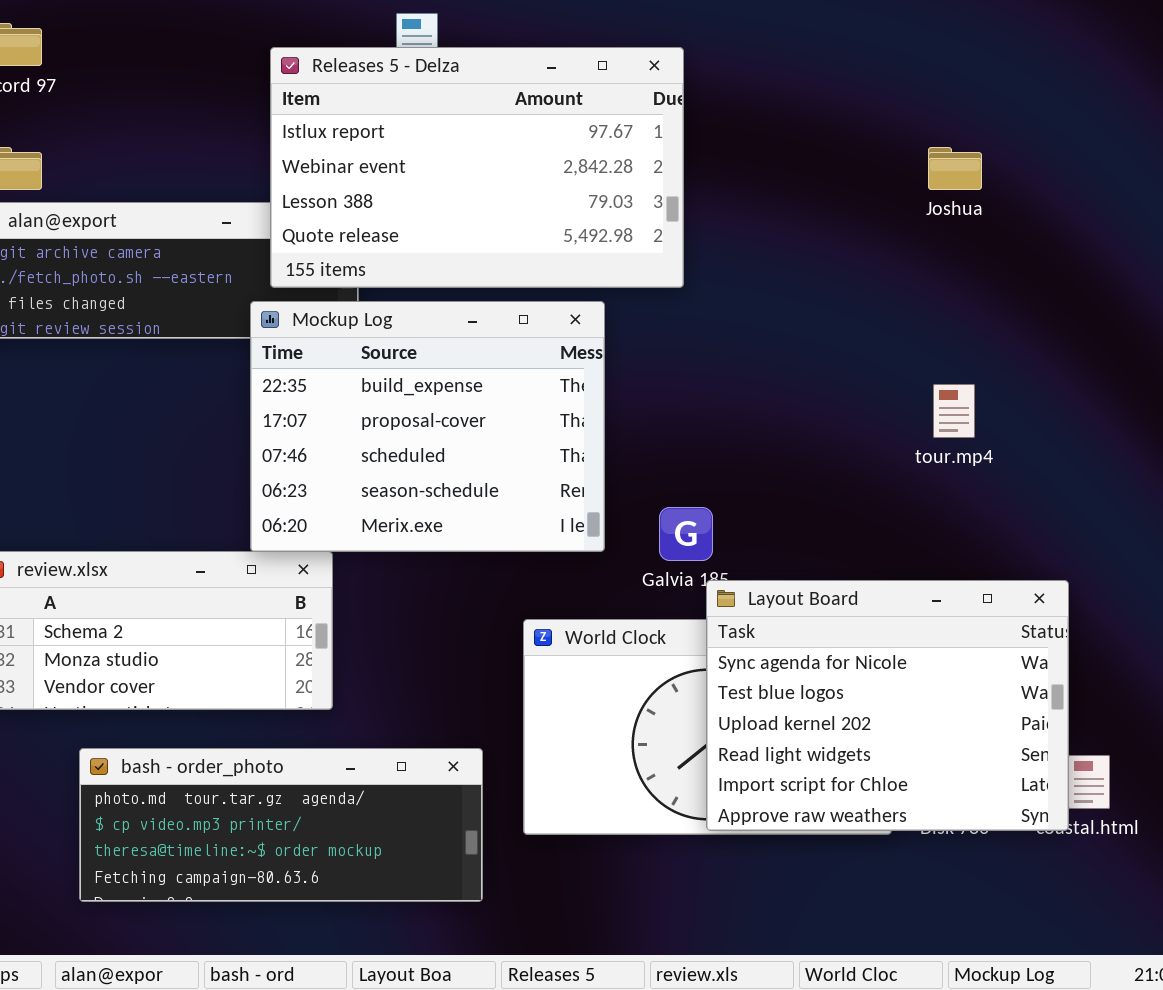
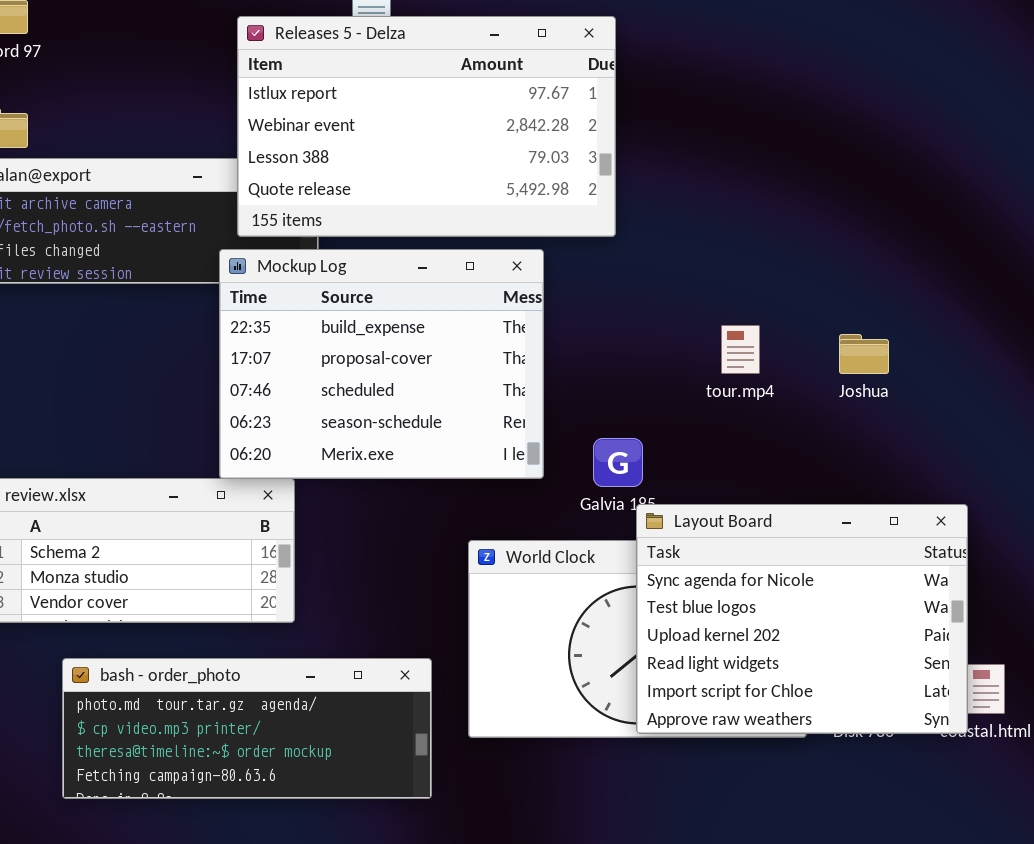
Joshua: [928,147,982,190] -> [839,334,889,374], moved
tour.mp4: [933,384,975,438] -> [721,325,760,374], moved

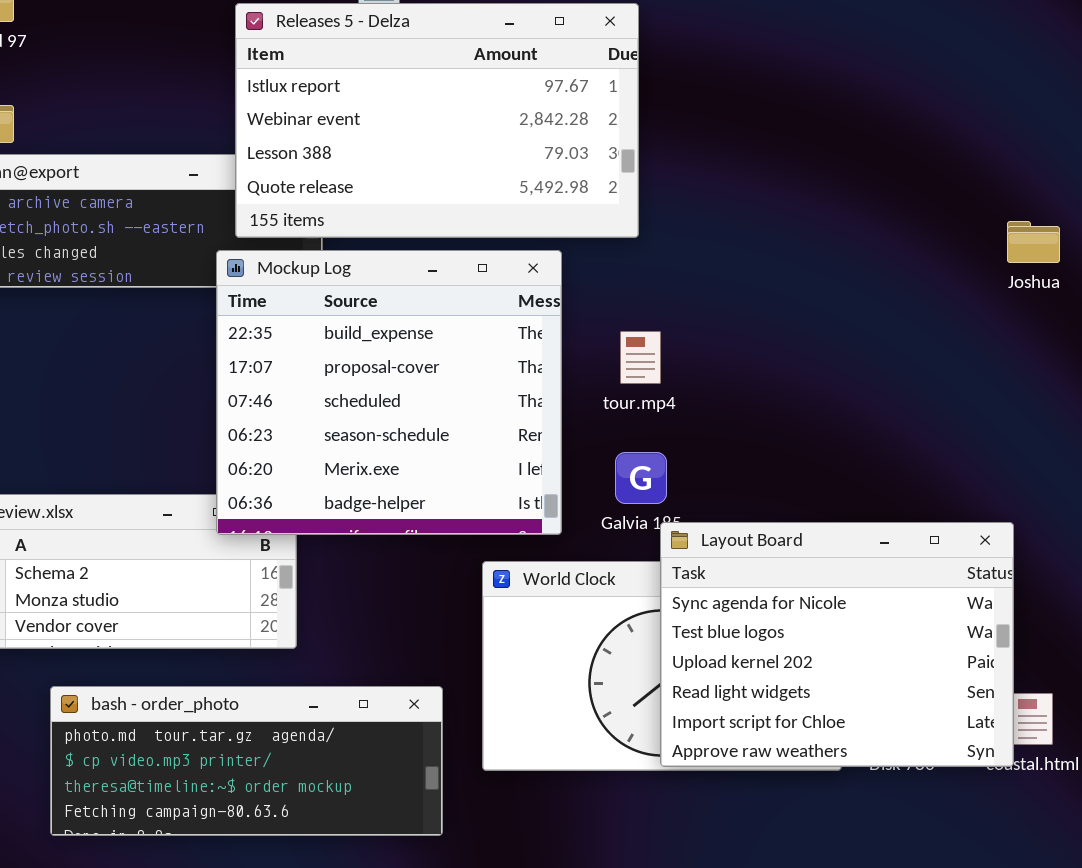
Mockup Log: [219,249,544,479] -> [216,250,562,535], resized
tour.mp4: [721,325,760,374] -> [620,331,661,384], moved
Joshua: [839,334,889,374] -> [1007,221,1060,263], moved

